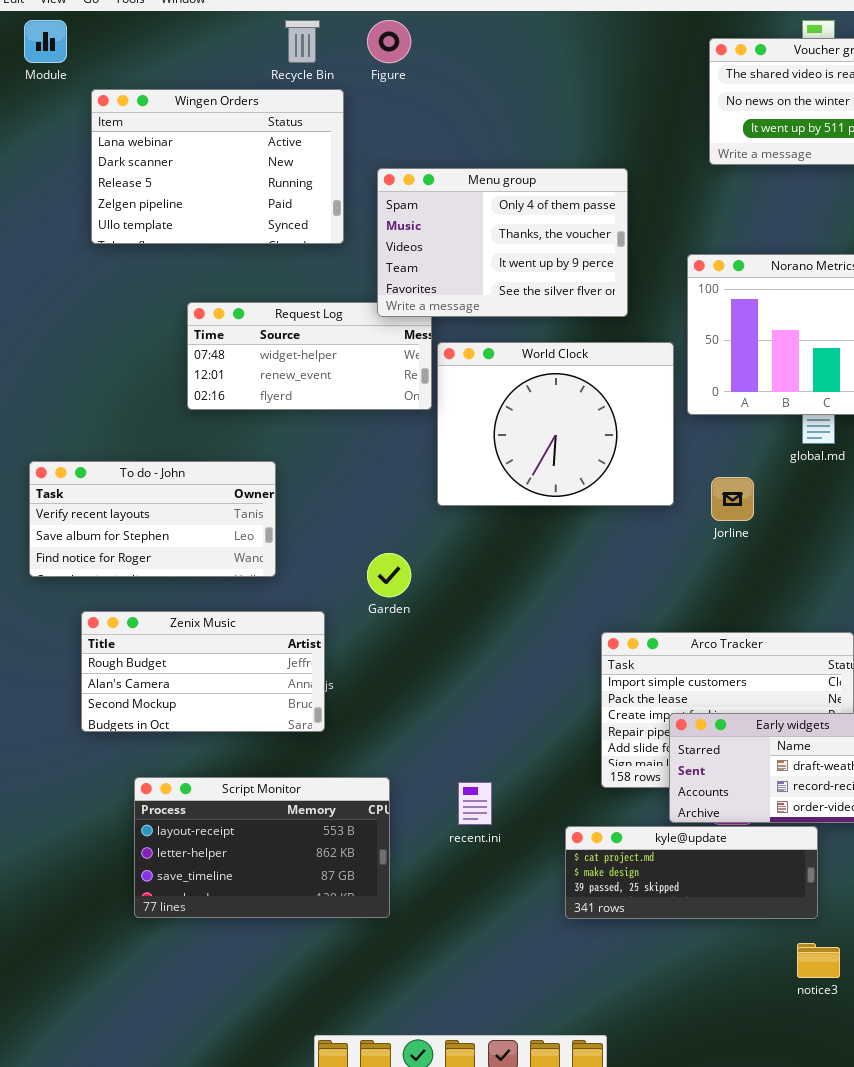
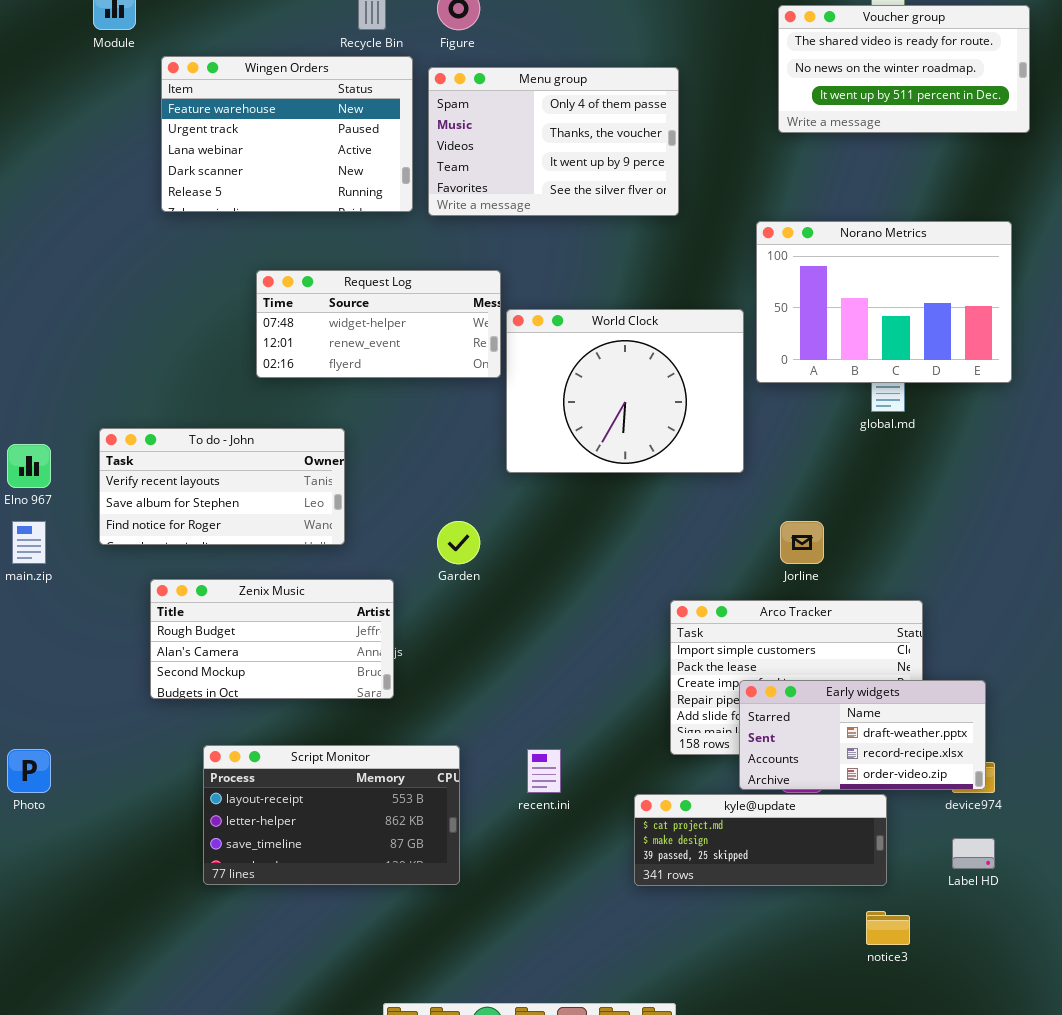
Wingen Orders: [91,89,344,244] -> [161,56,413,212], scrolled up 2 rows
Menu group: [377,168,628,317] -> [428,67,679,216], moved
Jorline: [711,477,754,521] -> [780,521,824,564], moved

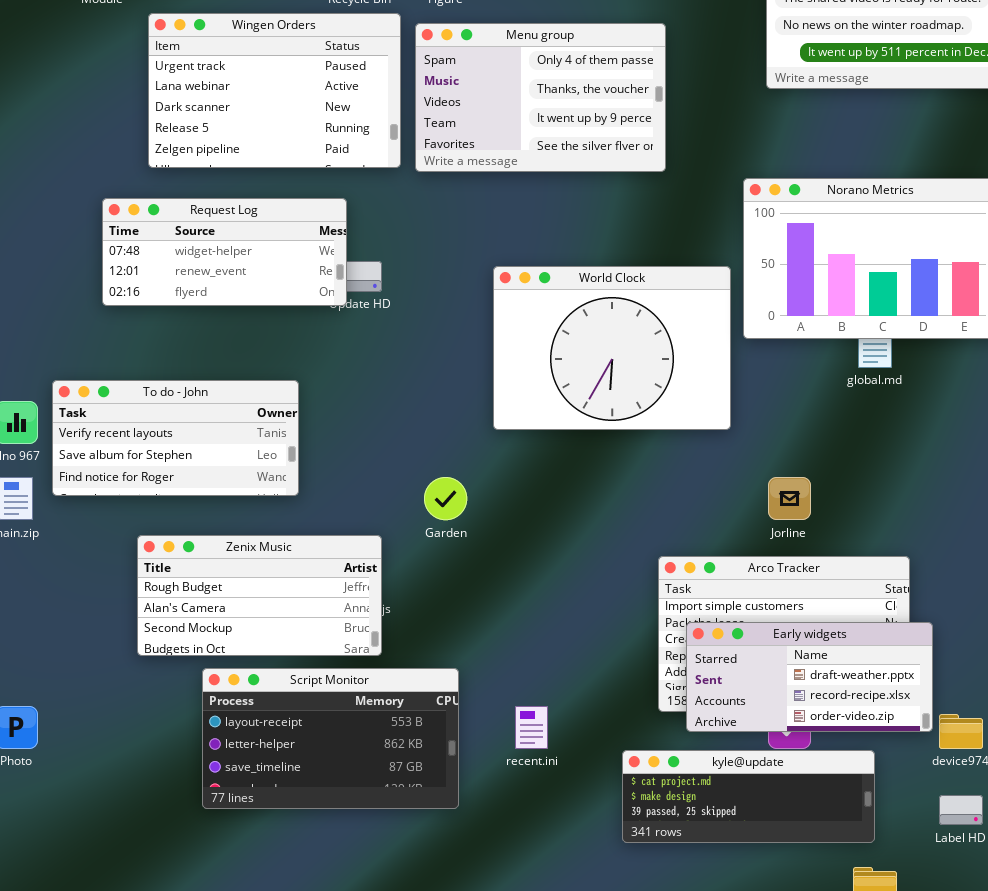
Wingen Orders: [161,56,413,212] -> [148,13,401,168], scrolled down 1 row
Request Log: [256,270,501,378] -> [102,198,347,306], moved
To do - John: [99,428,345,545] -> [52,380,299,496], moved
Early widgets: [739,680,986,790] -> [686,622,933,732], moved
Script Monitor: [203,745,460,885] -> [202,668,459,809], moved

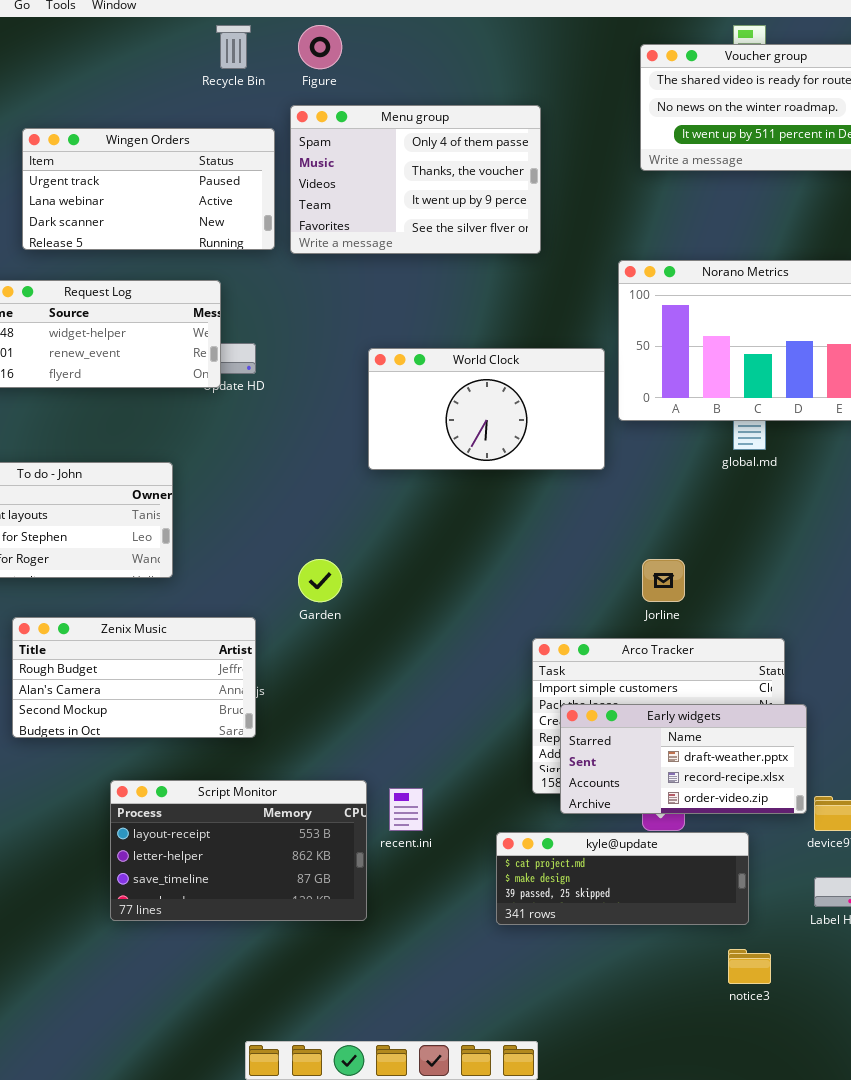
Wingen Orders: [148,13,401,168] -> [22,128,275,250], resized
World Clock: [493,266,731,430] -> [368,348,605,470], resized
Script Monitor: [202,668,459,809] -> [110,780,367,921], moved

